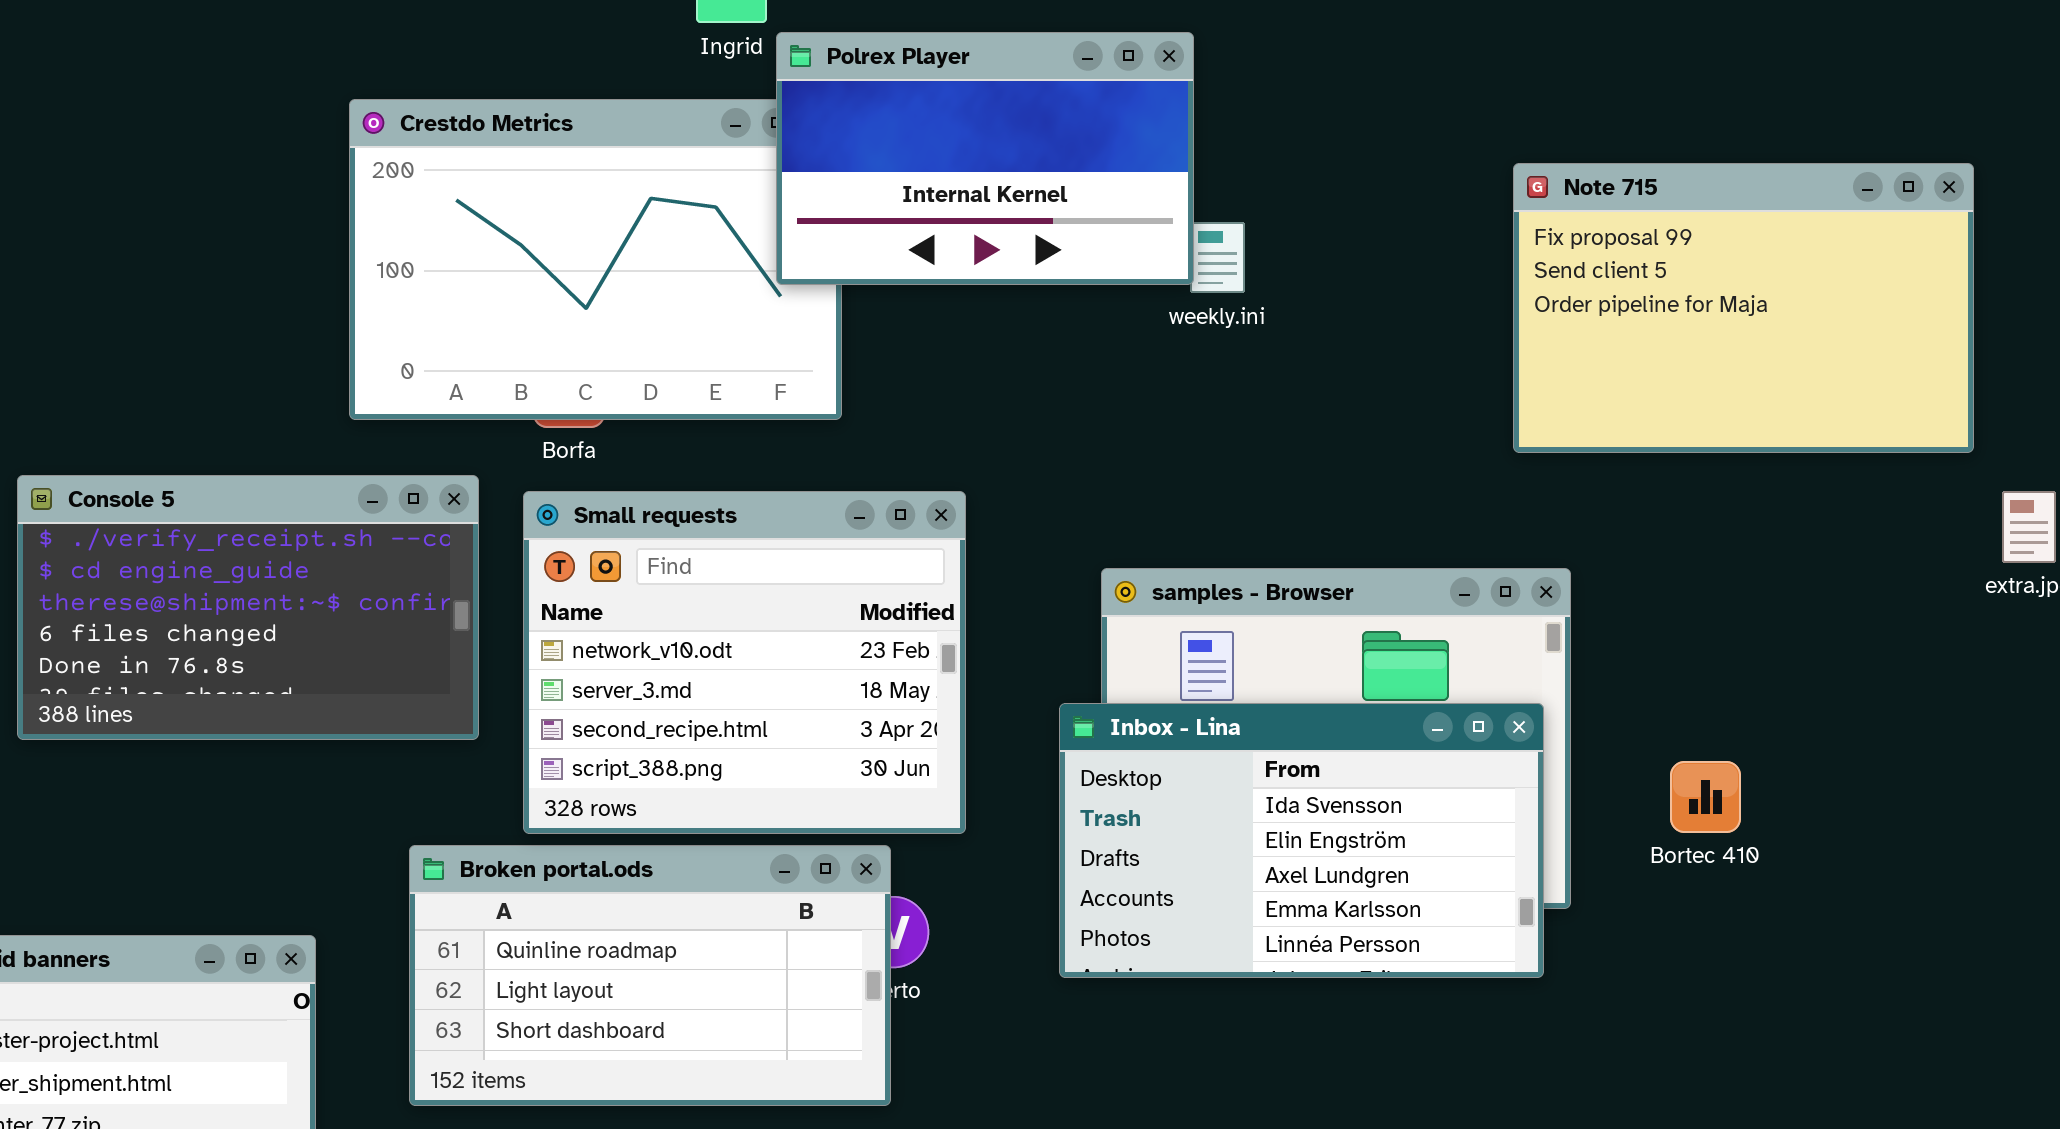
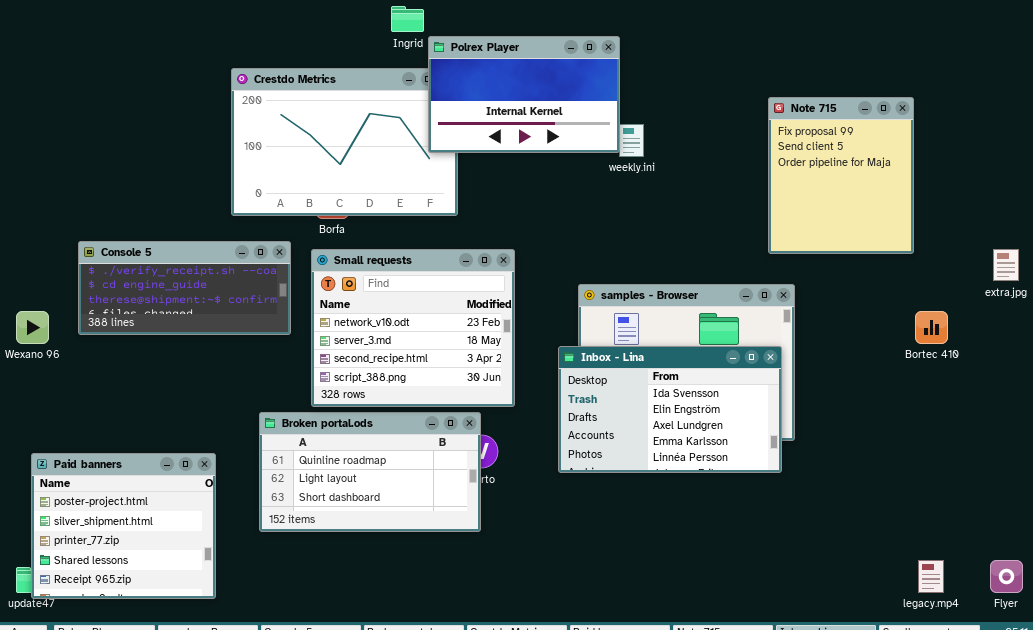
Note 715: [1513,163,1974,453] -> [768,97,914,254], resized
Console 5: [17,475,479,740] -> [78,241,291,335], resized
Bortec 410: [1670,761,1741,833] -> [915,311,948,344], moved

